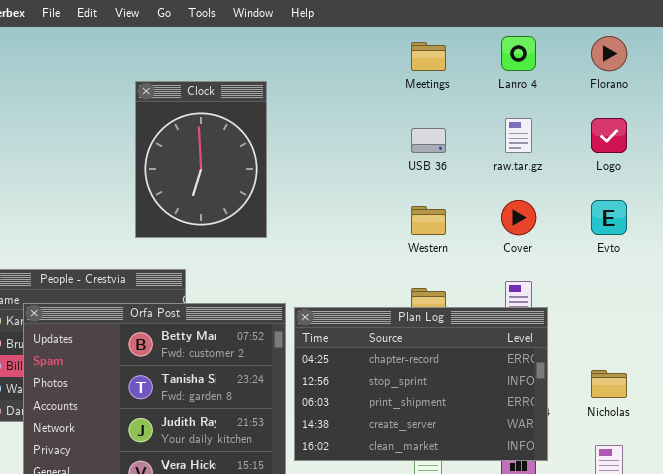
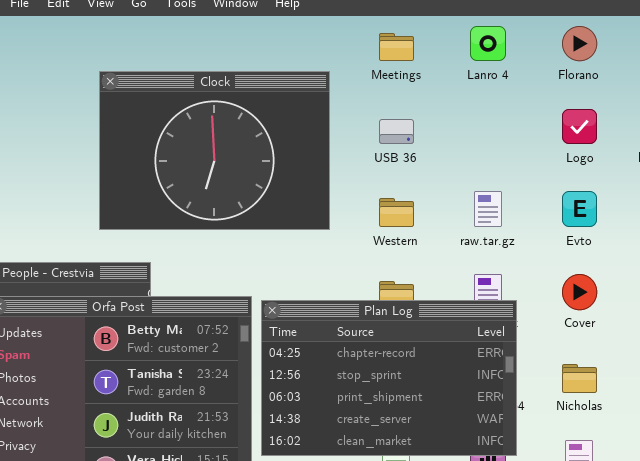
Clock: [135,81,267,238] -> [99,71,330,230], resized
raw.tar.gz: [505,118,532,153] -> [474,191,502,227], moved
Cover: [501,200,536,235] -> [562,274,597,310], moved

